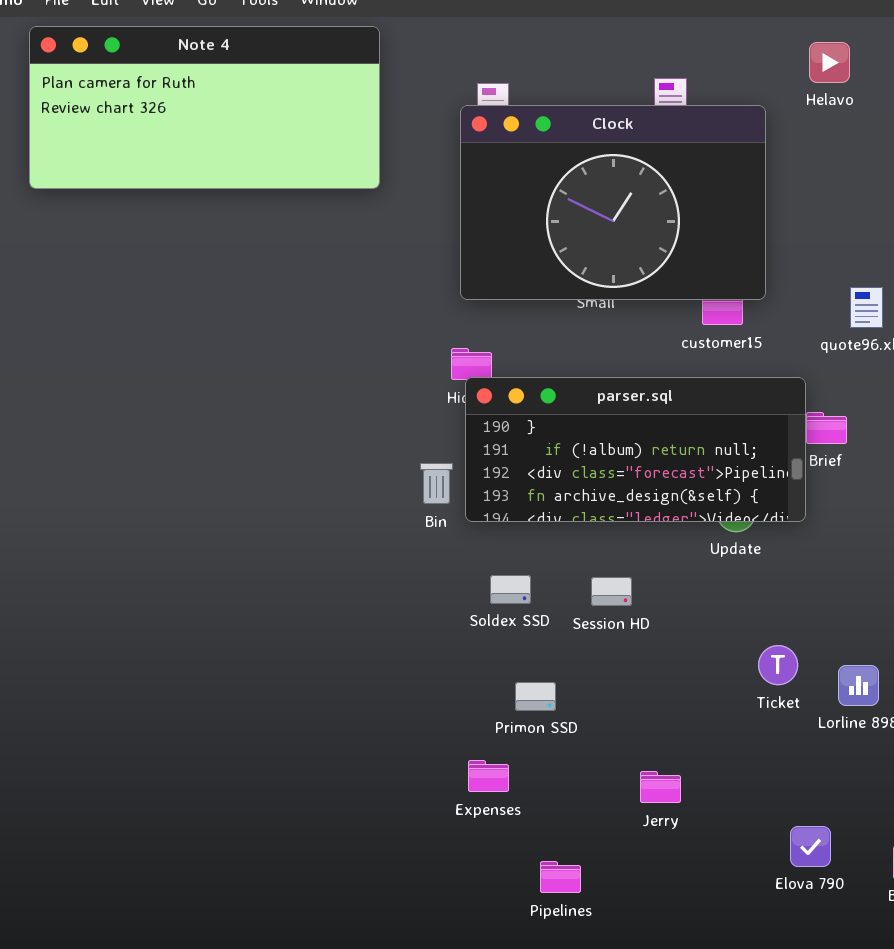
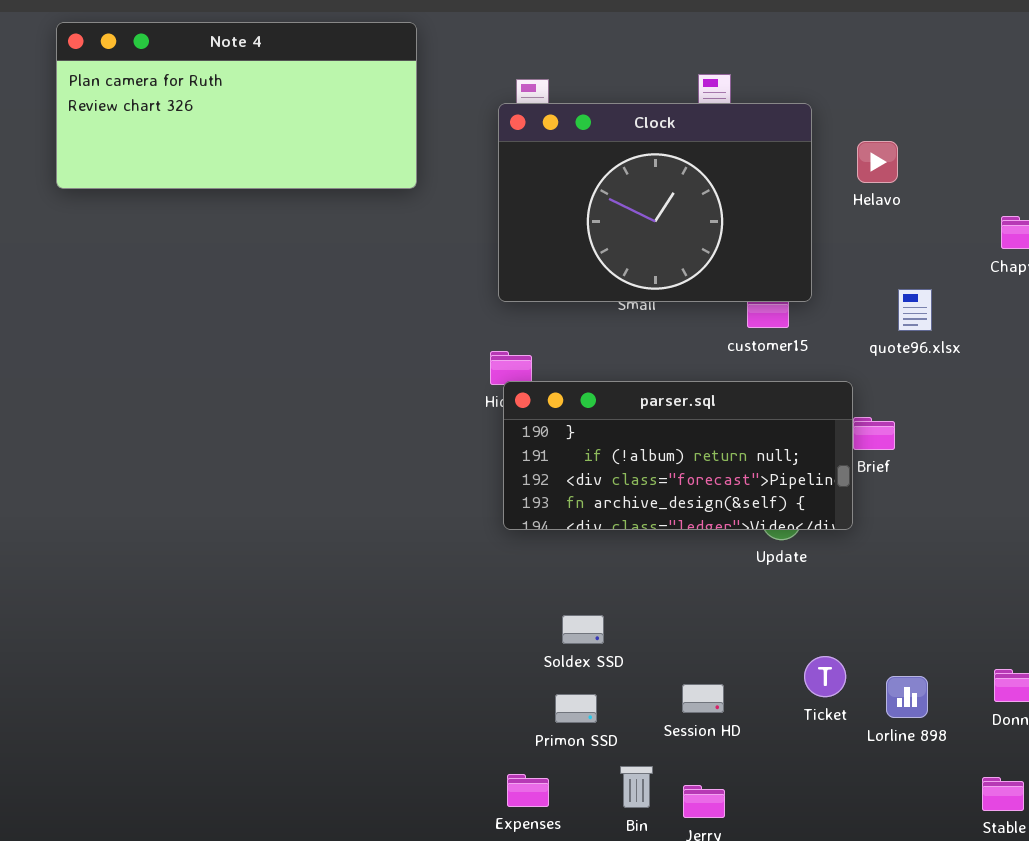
Helavo: [809,42,850,83] -> [857,141,898,183], moved
Bin: [420,463,453,504] -> [620,766,653,808], moved
Soldex SSD: [490,575,531,604] -> [562,615,604,644], moved
Session HD: [591,577,632,606] -> [682,684,724,713], moved

